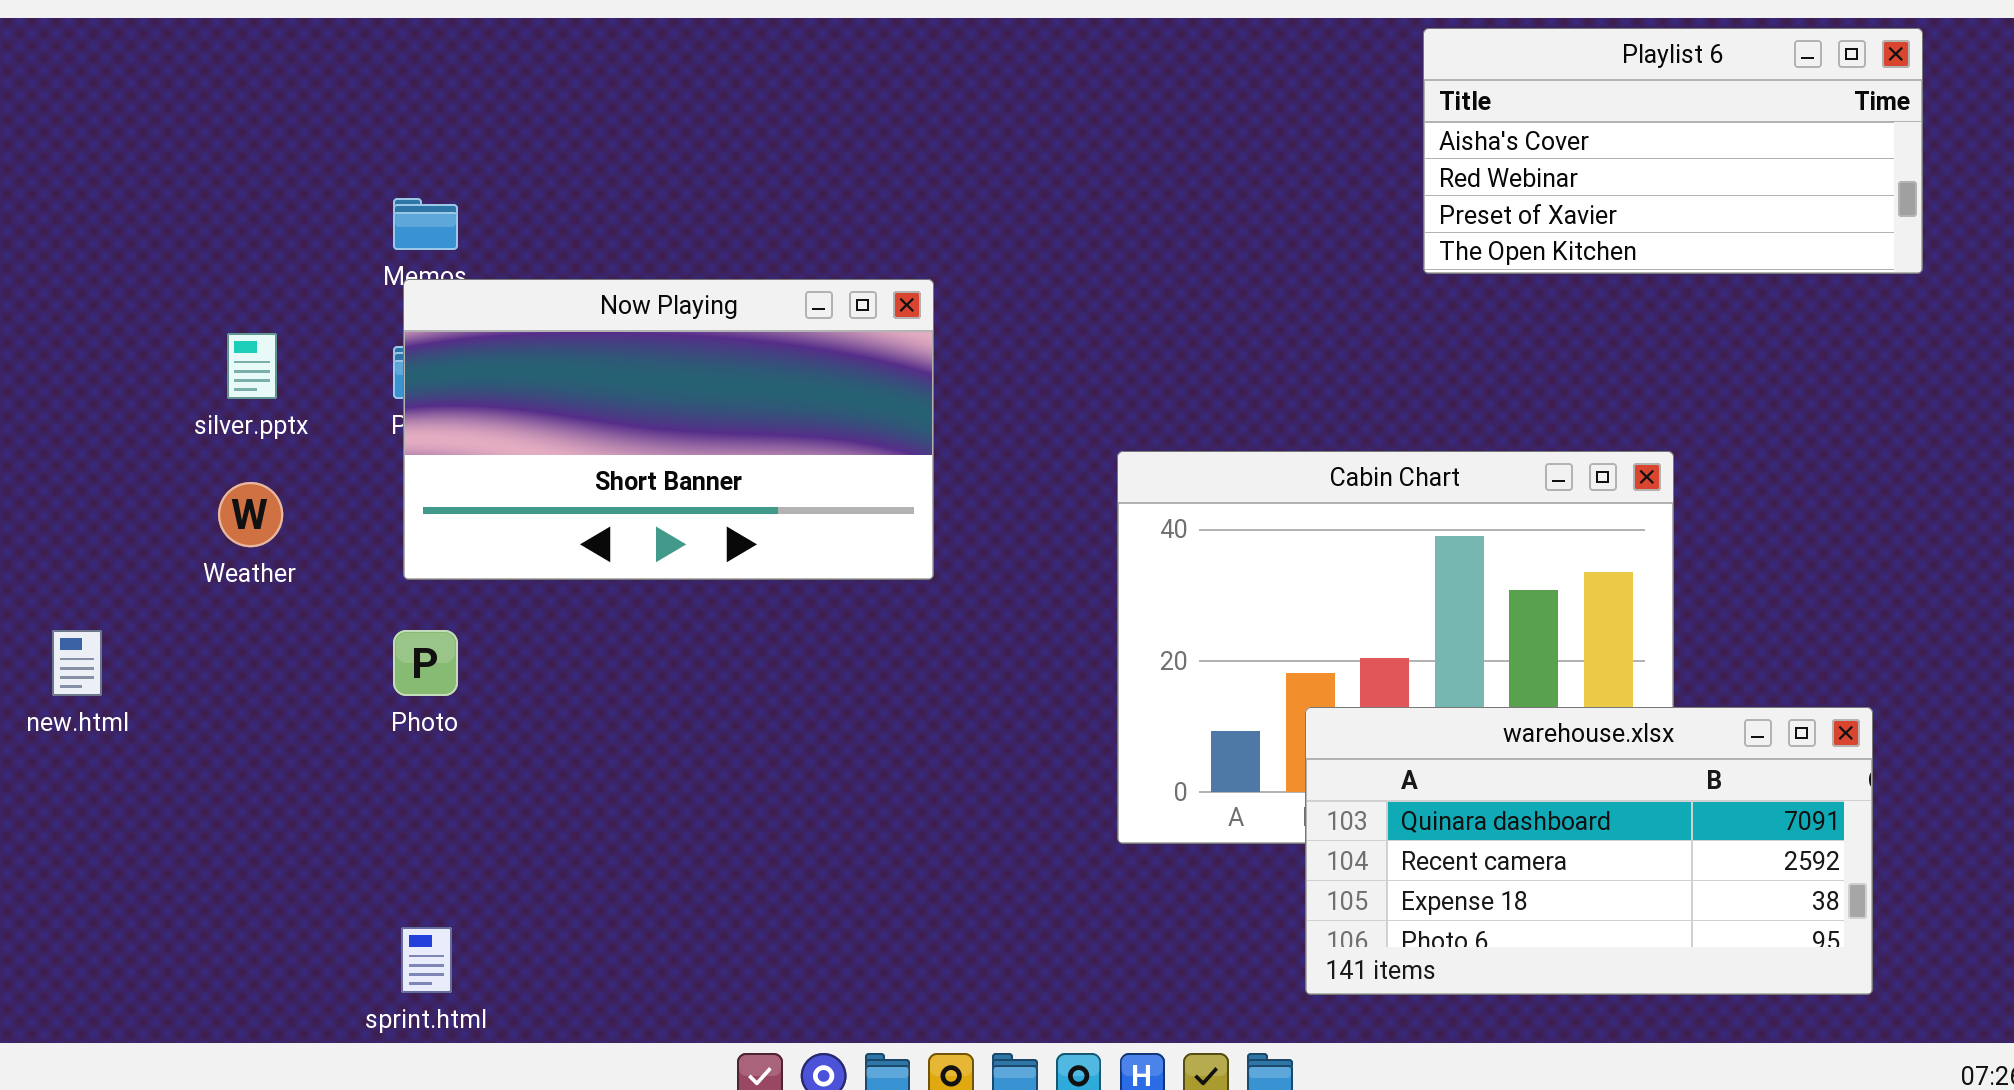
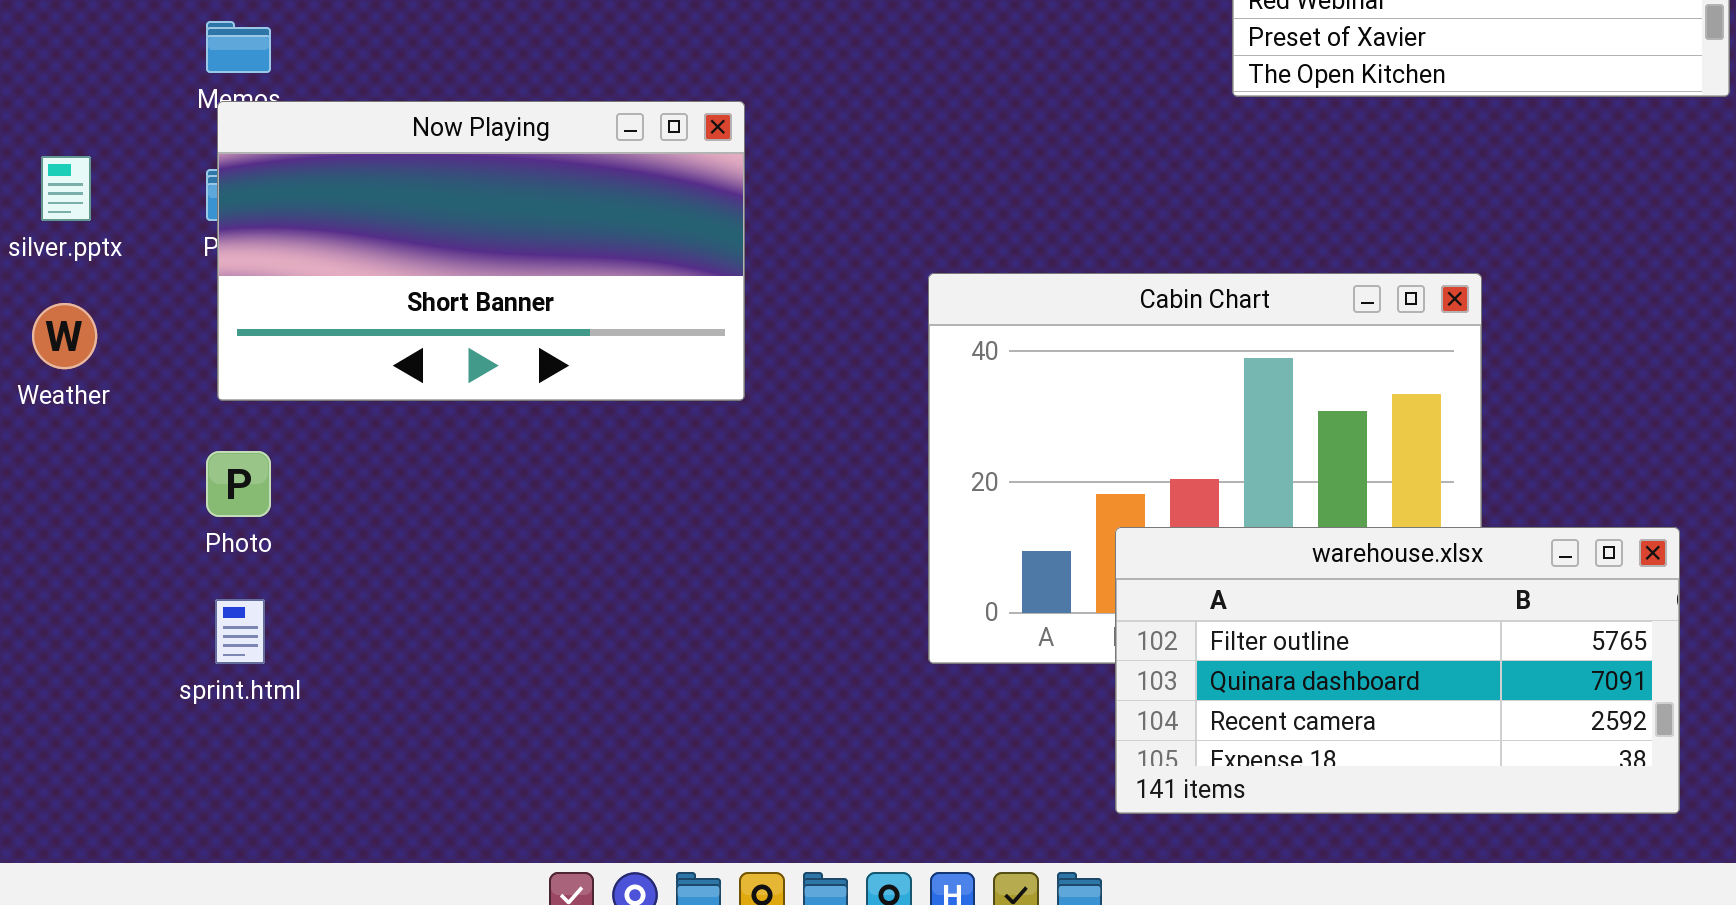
warehouse.xlsx: [1305,707,1873,995] -> [1115,527,1680,814], scrolled up 1 row
sprint.html: [401,927,452,993] -> [215,599,265,664], moved

